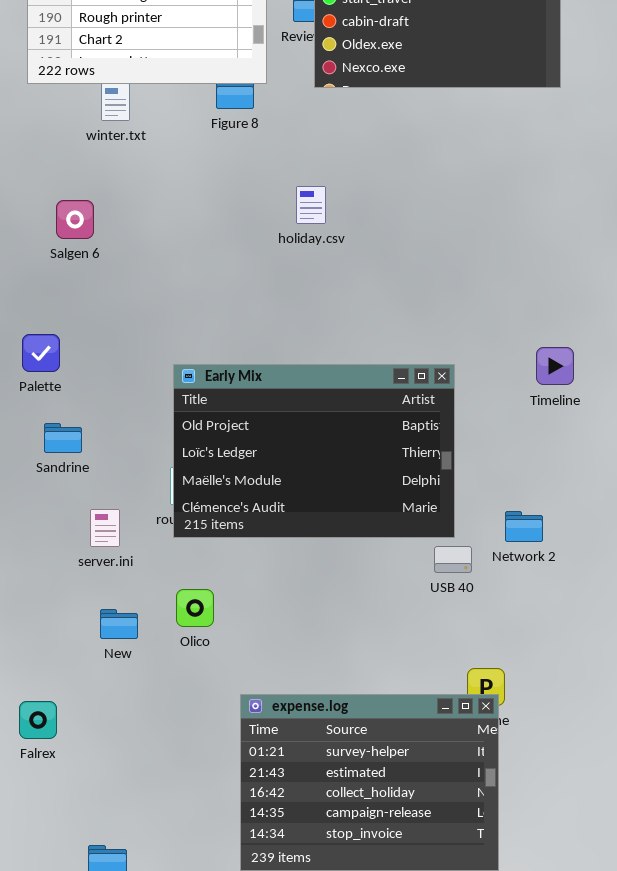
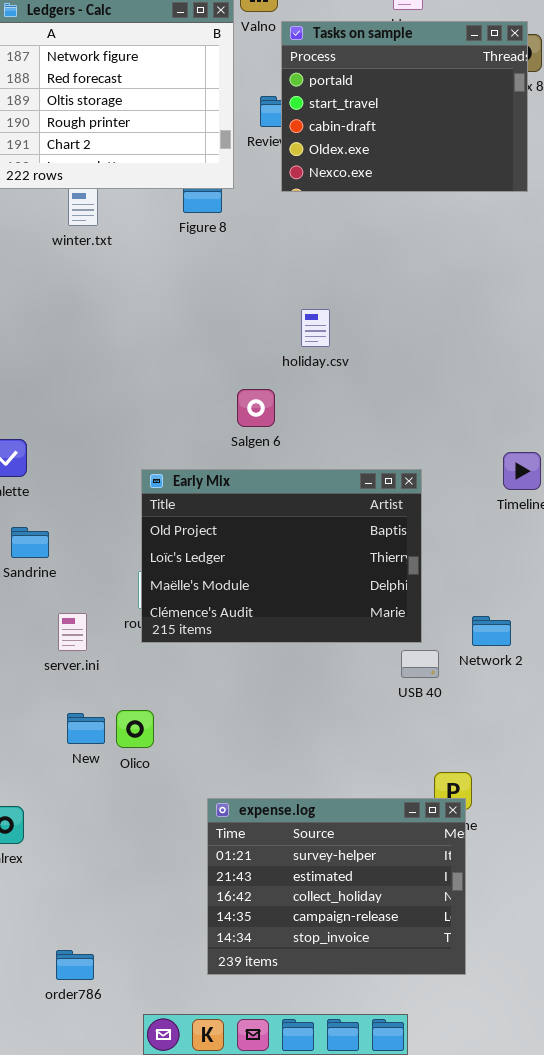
holiday.csv: [296,186,326,224] -> [301,309,330,347], moved
Salgen 6: [56,200,94,239] -> [237,389,275,427], moved
Olico: [176,589,214,627] -> [116,710,154,748], moved

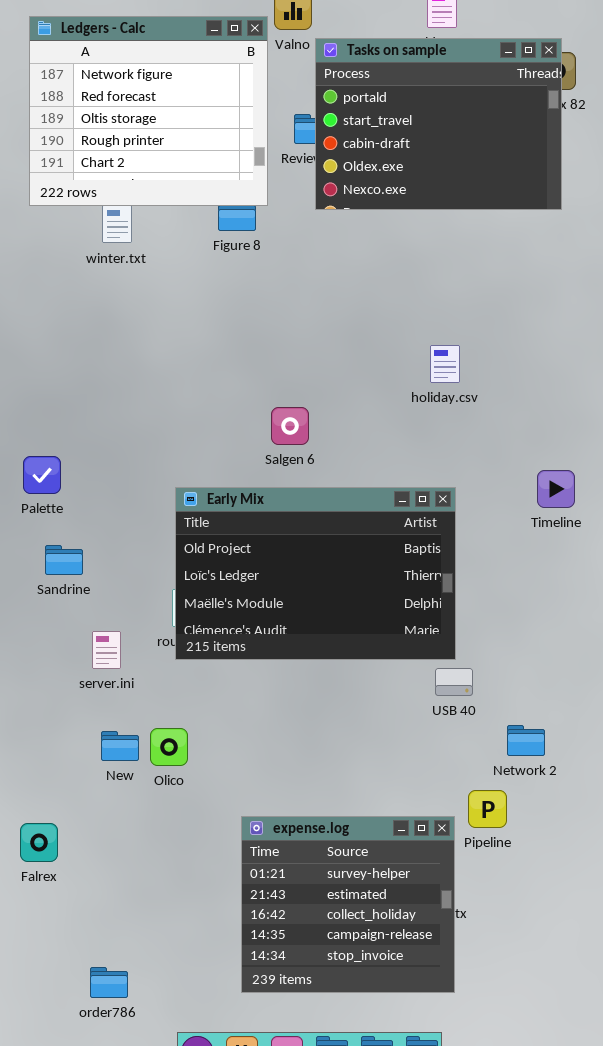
holiday.csv: [301,309,330,347] -> [430,345,460,383], moved
Network 2: [472,616,511,646] -> [507,725,545,756], moved
expense.log: [207,798,466,975] -> [241,816,455,993], resized

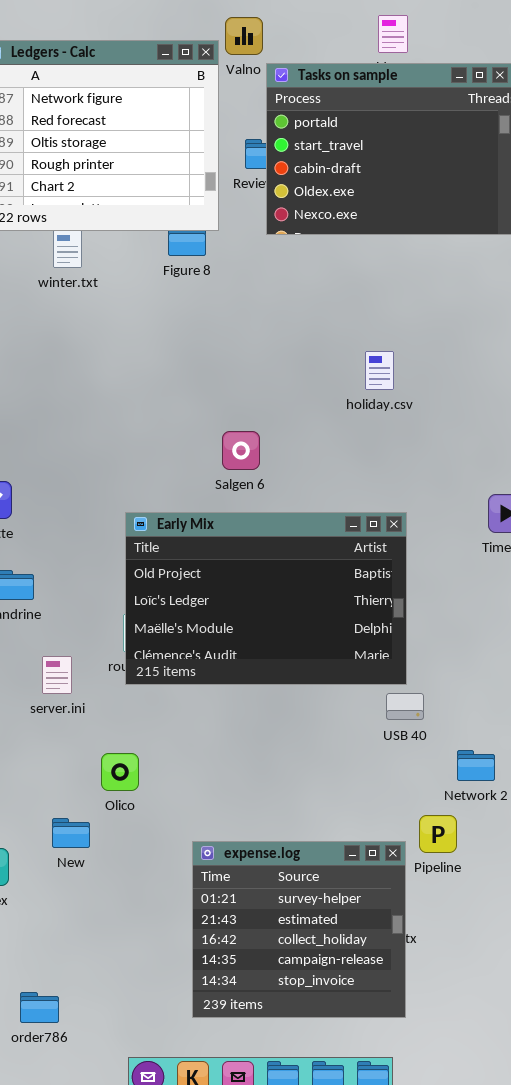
holiday.csv: [430,345,460,383] -> [365,351,394,390], moved
New: [101,731,139,761] -> [52,818,90,848], moved
order786: [90,967,128,998] -> [20,992,59,1023], moved

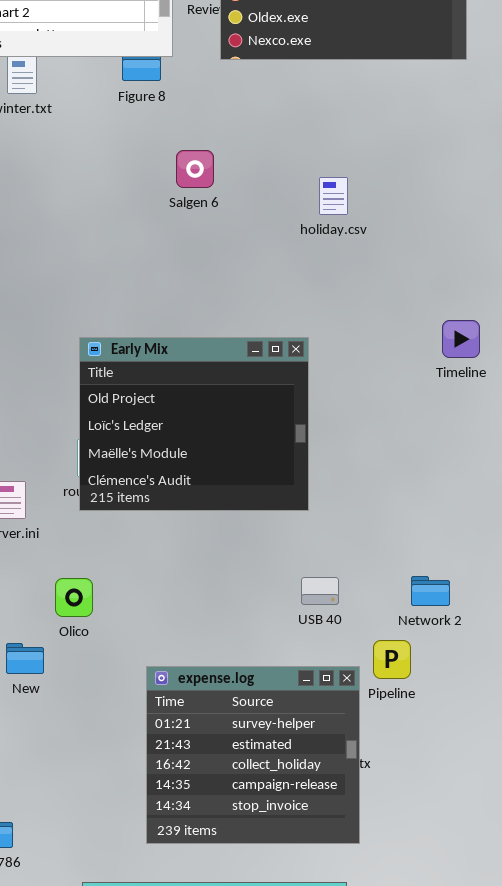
Salgen 6: [222,431,260,470] -> [176,150,214,188], moved
Early Mix: [125,512,407,685] -> [79,337,309,511], resized
USB 40: [386,693,424,720] -> [301,577,339,605], moved

